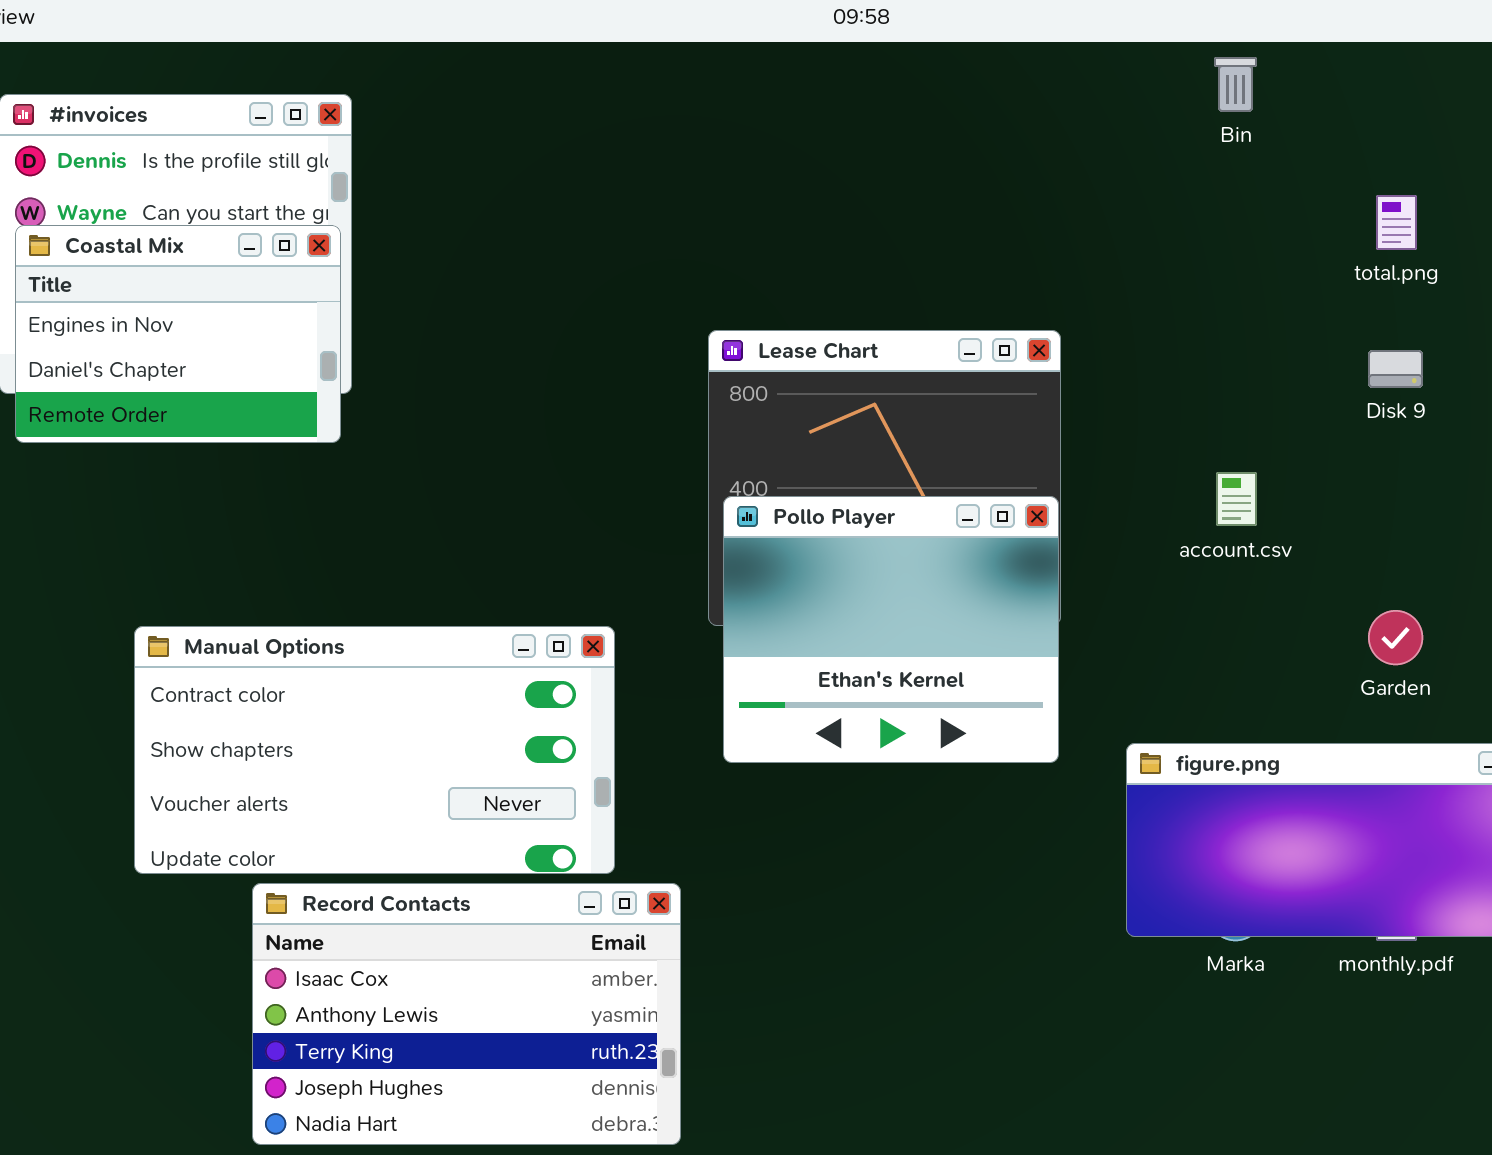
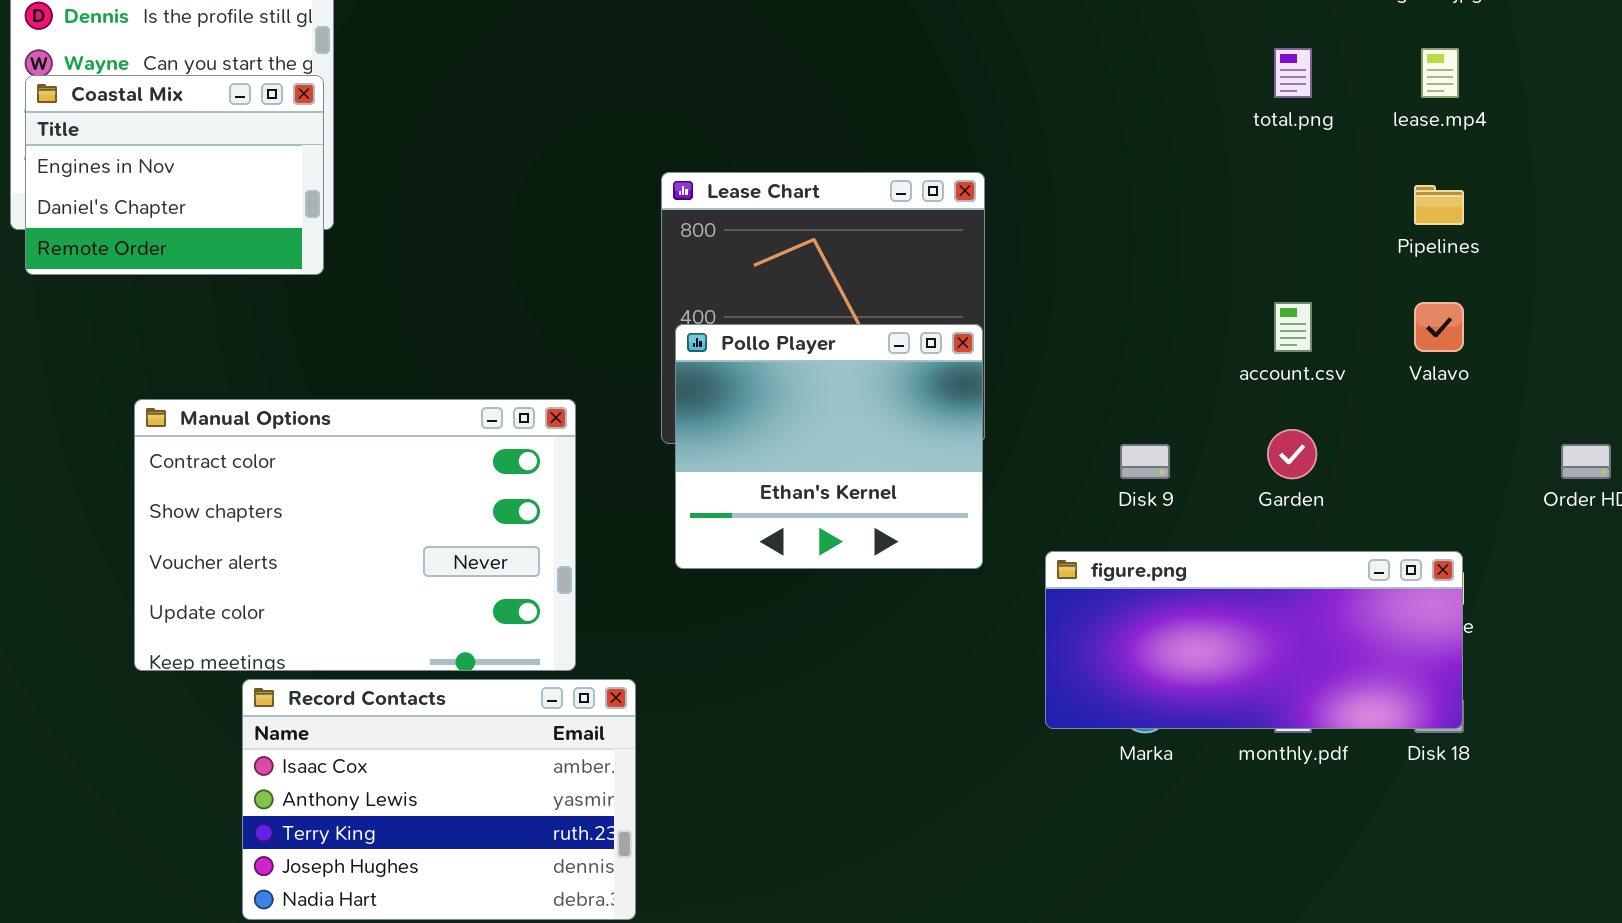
Disk 9: [1368,350,1423,388] -> [1120,444,1170,479], moved
account.csv: [1216,472,1257,526] -> [1274,302,1312,352], moved
Manual Options: [134,626,615,874] -> [134,399,576,671], resized

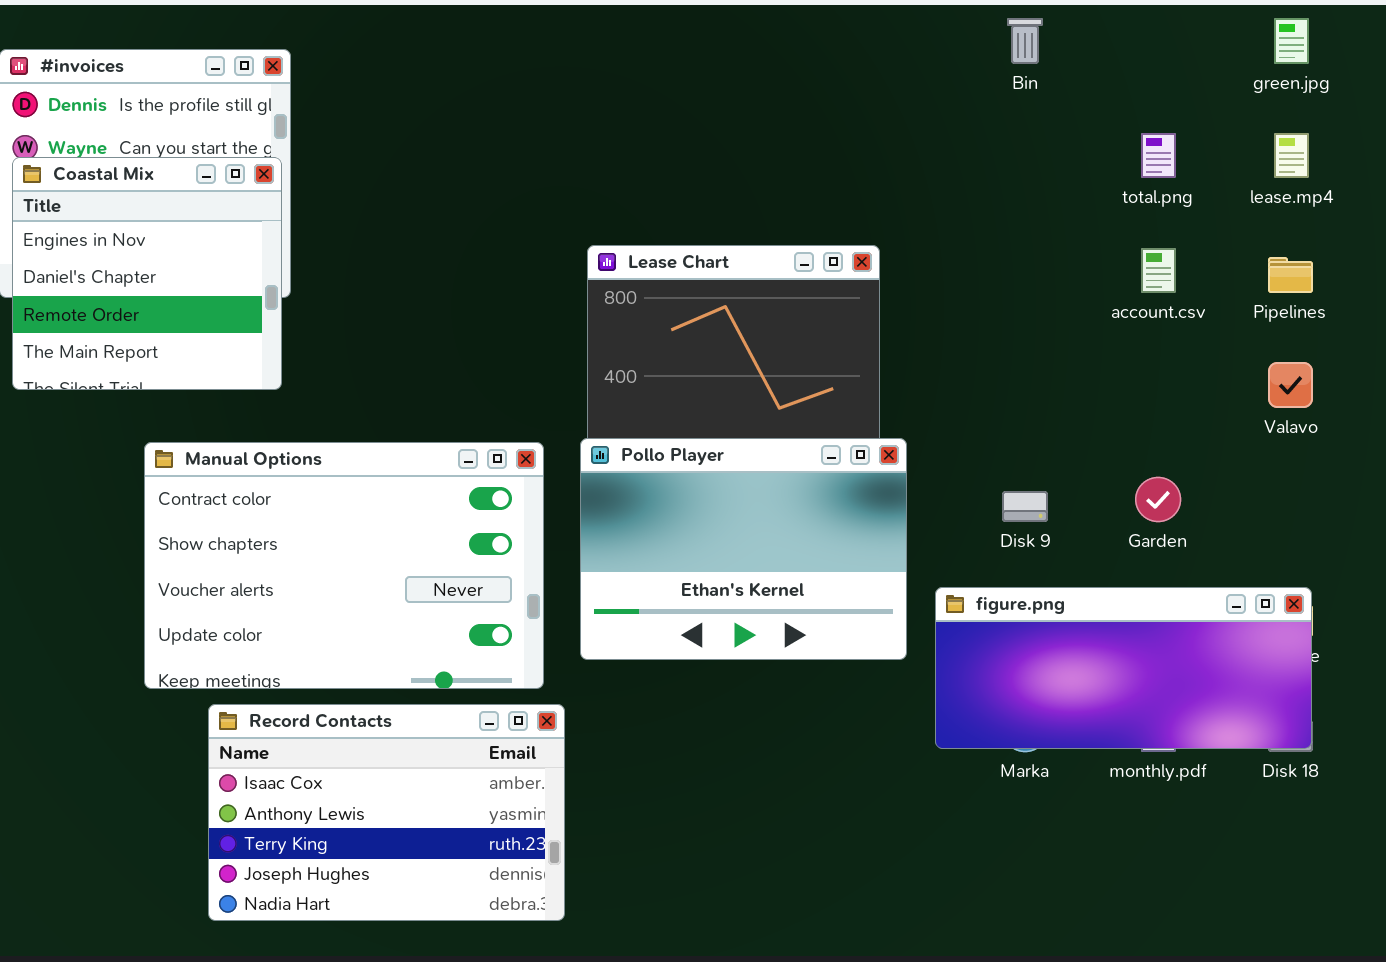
Coastal Mix: [25,75,324,275] -> [12,157,282,390], resized
account.csv: [1274,302,1312,352] -> [1141,248,1176,293], moved
Pollo Player: [675,324,983,569] -> [580,438,907,660], moved, resized
Manual Options: [134,399,576,671] -> [144,442,544,689], moved

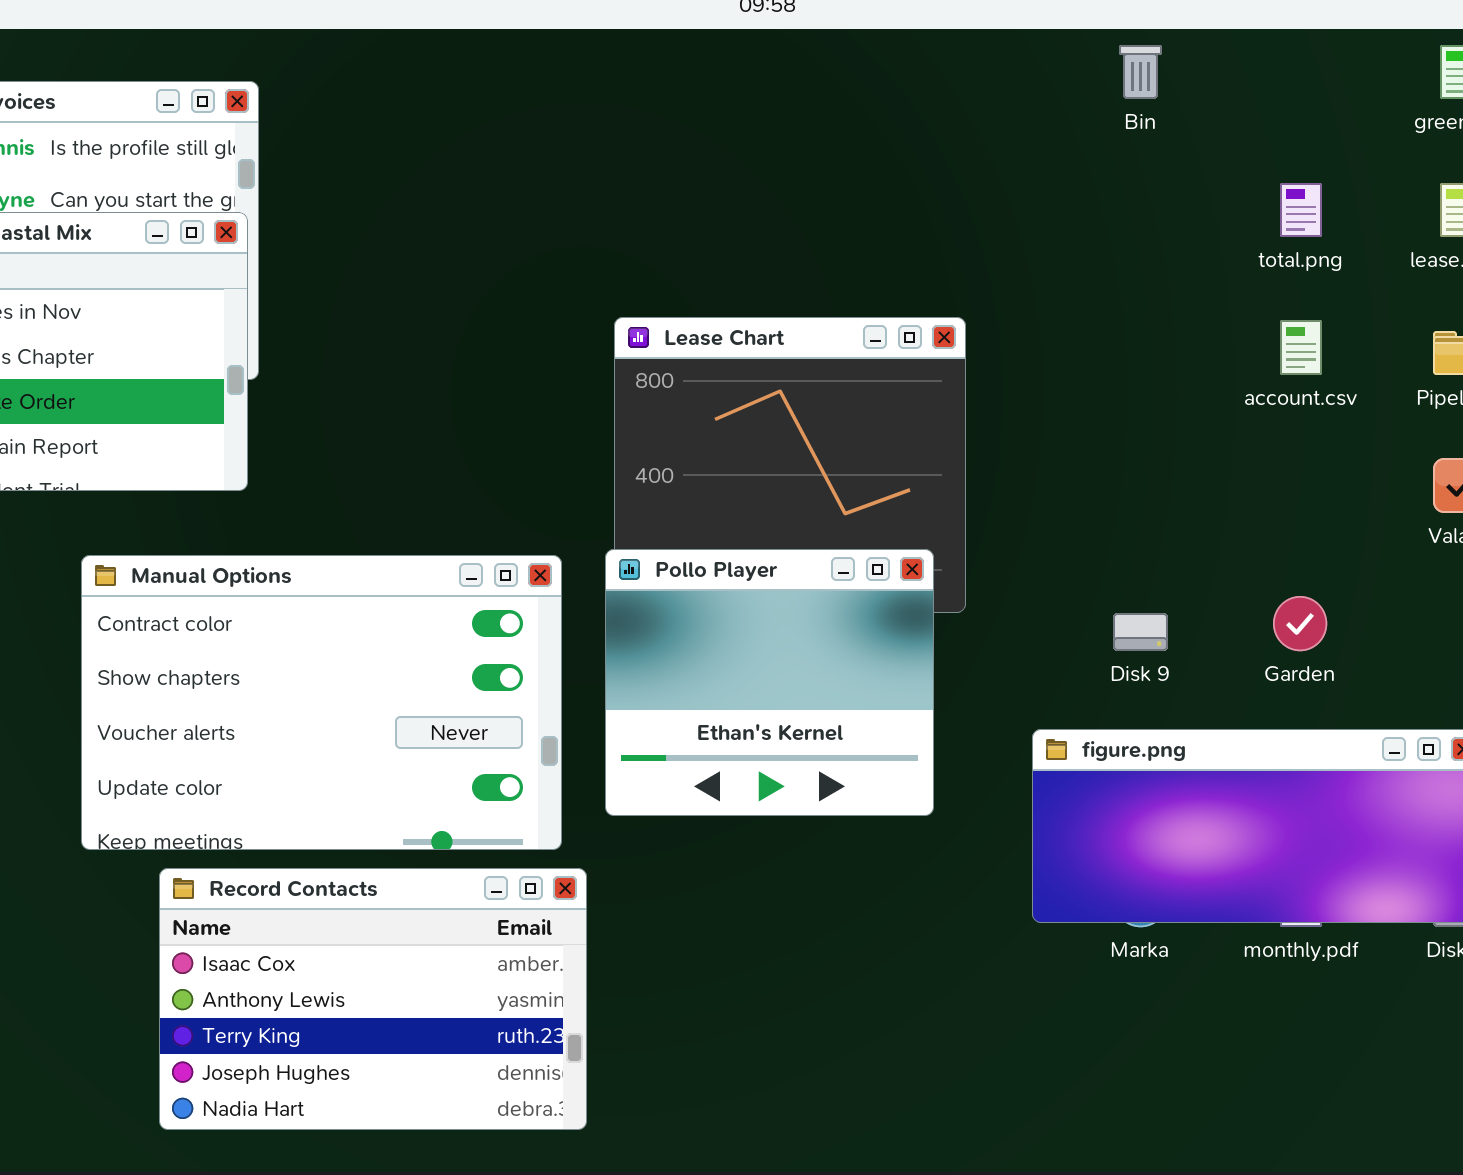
Pollo Player: [580,438,907,660] -> [605,549,934,816], resized

